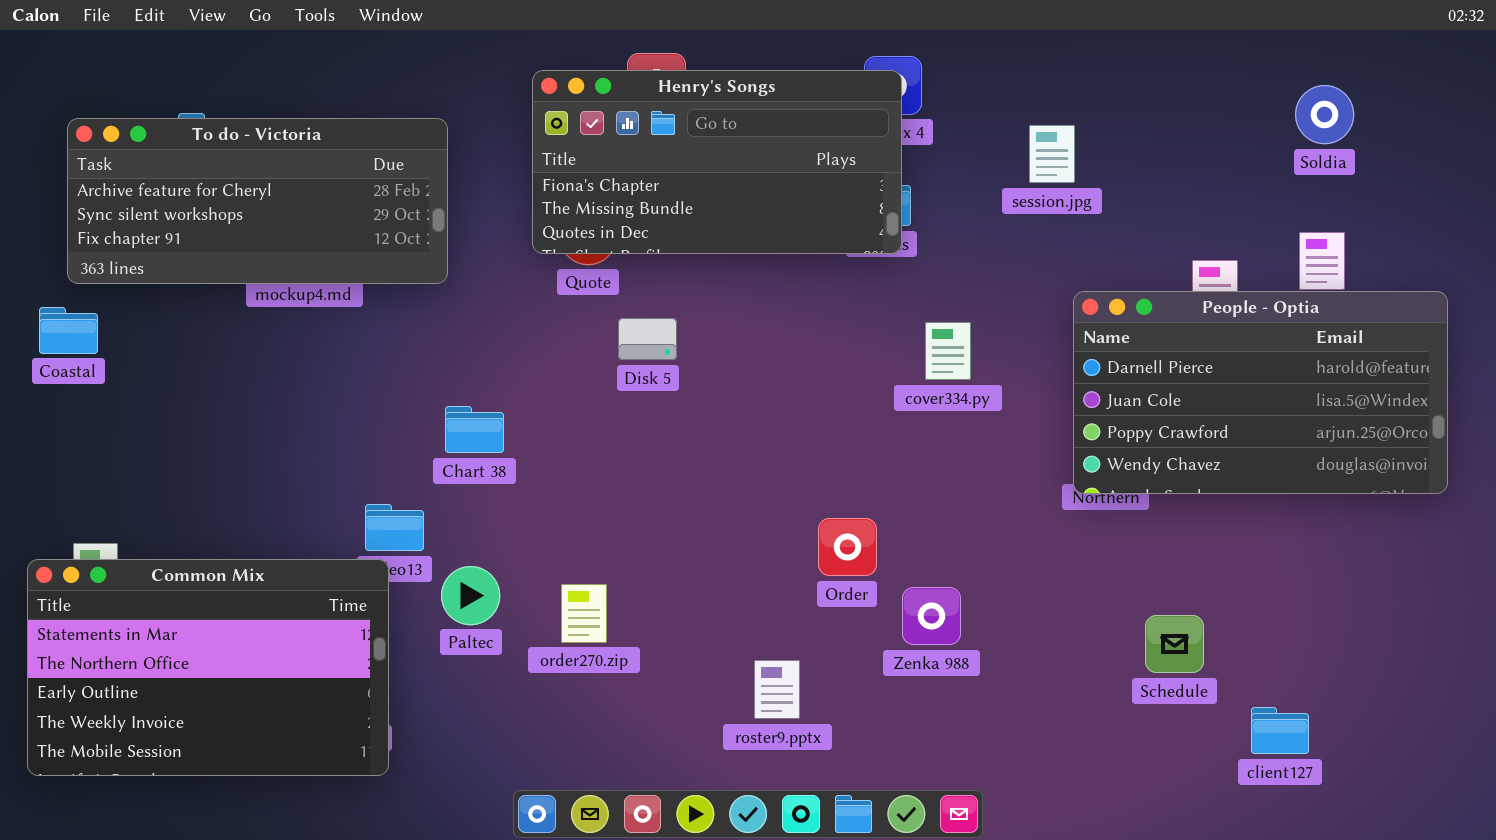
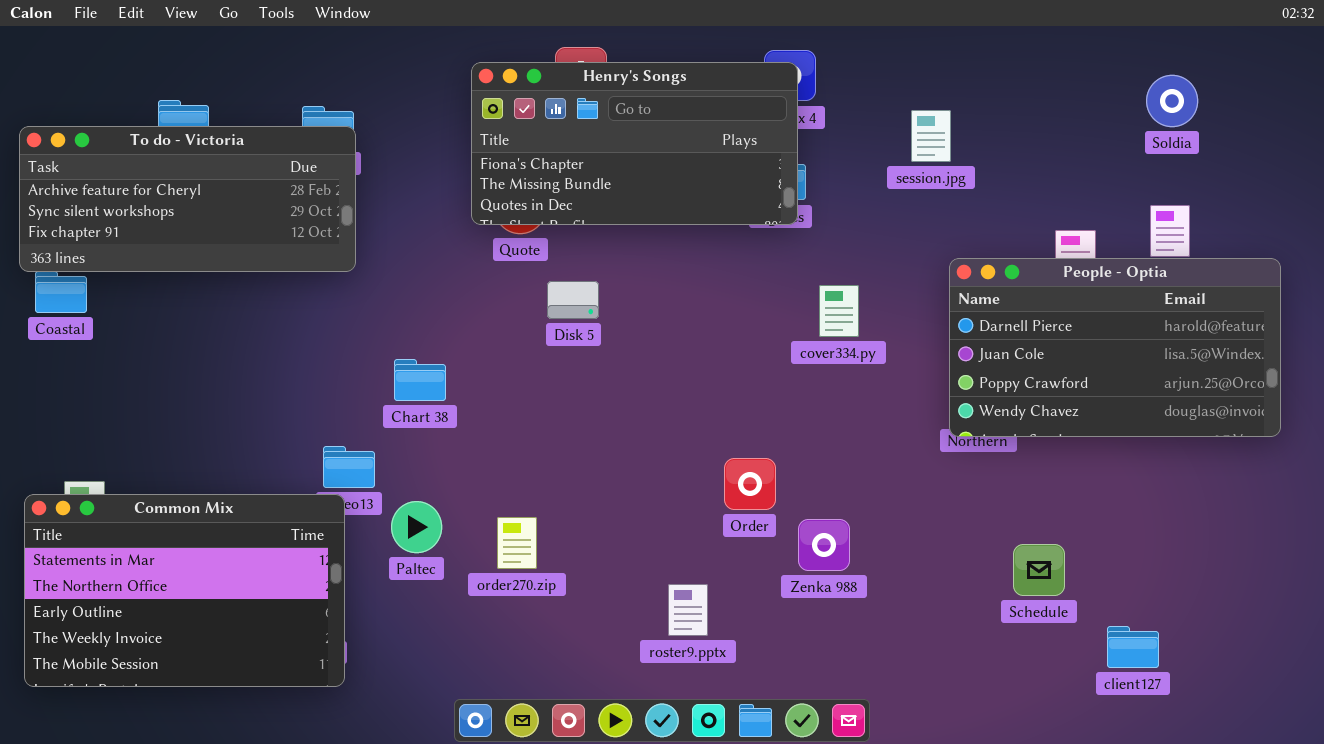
To do - Victoria: [67,118,448,284] -> [19,126,356,272], moved

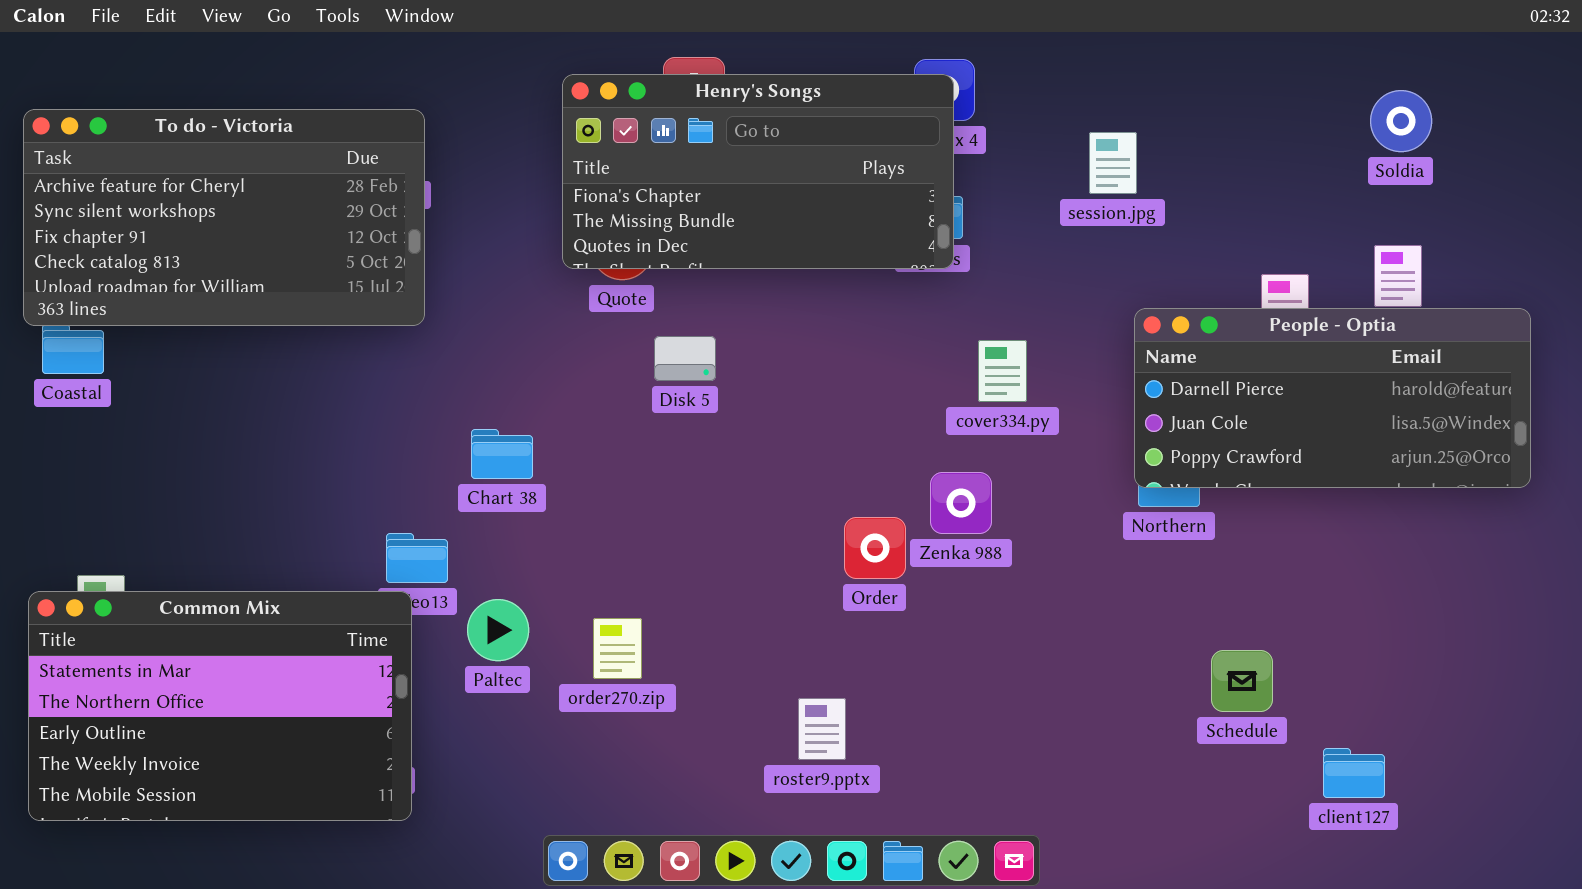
To do - Victoria: [19,126,356,272] -> [23,109,425,326], resized
People - Optia: [949,258,1281,437] -> [1134,308,1531,488], resized
Order: [724,458,776,510] -> [844,517,906,579], moved
Zenka 988: [798,519,850,571] -> [930,472,992,534], moved

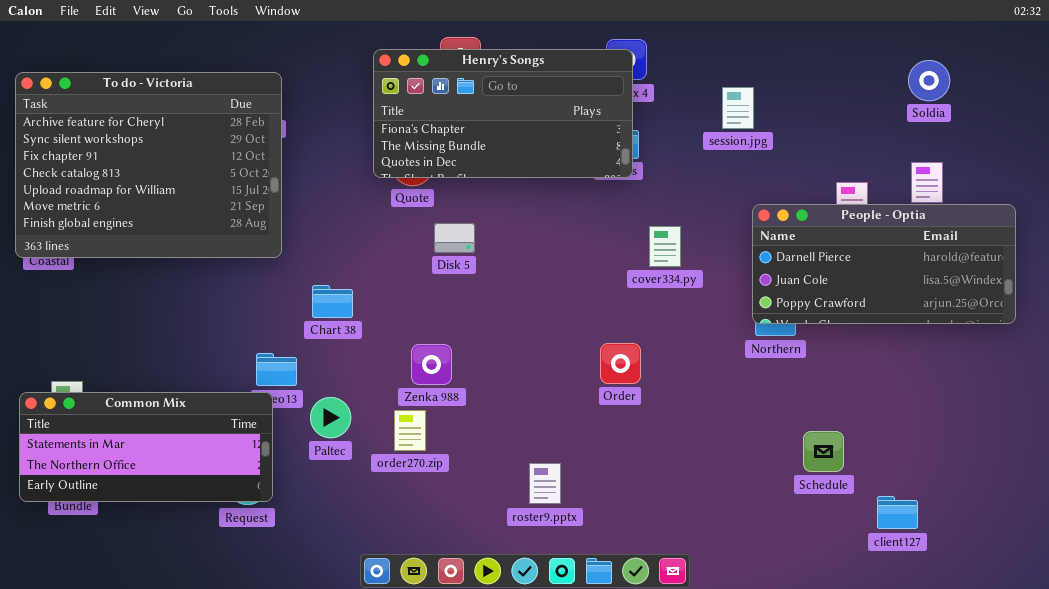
To do - Victoria: [23,109,425,326] -> [15,72,282,258], resized
Zenka 988: [930,472,992,534] -> [411,344,452,385], moved
Order: [844,517,906,579] -> [600,343,641,384], moved
Common Mix: [28,591,412,821] -> [19,392,273,502], resized

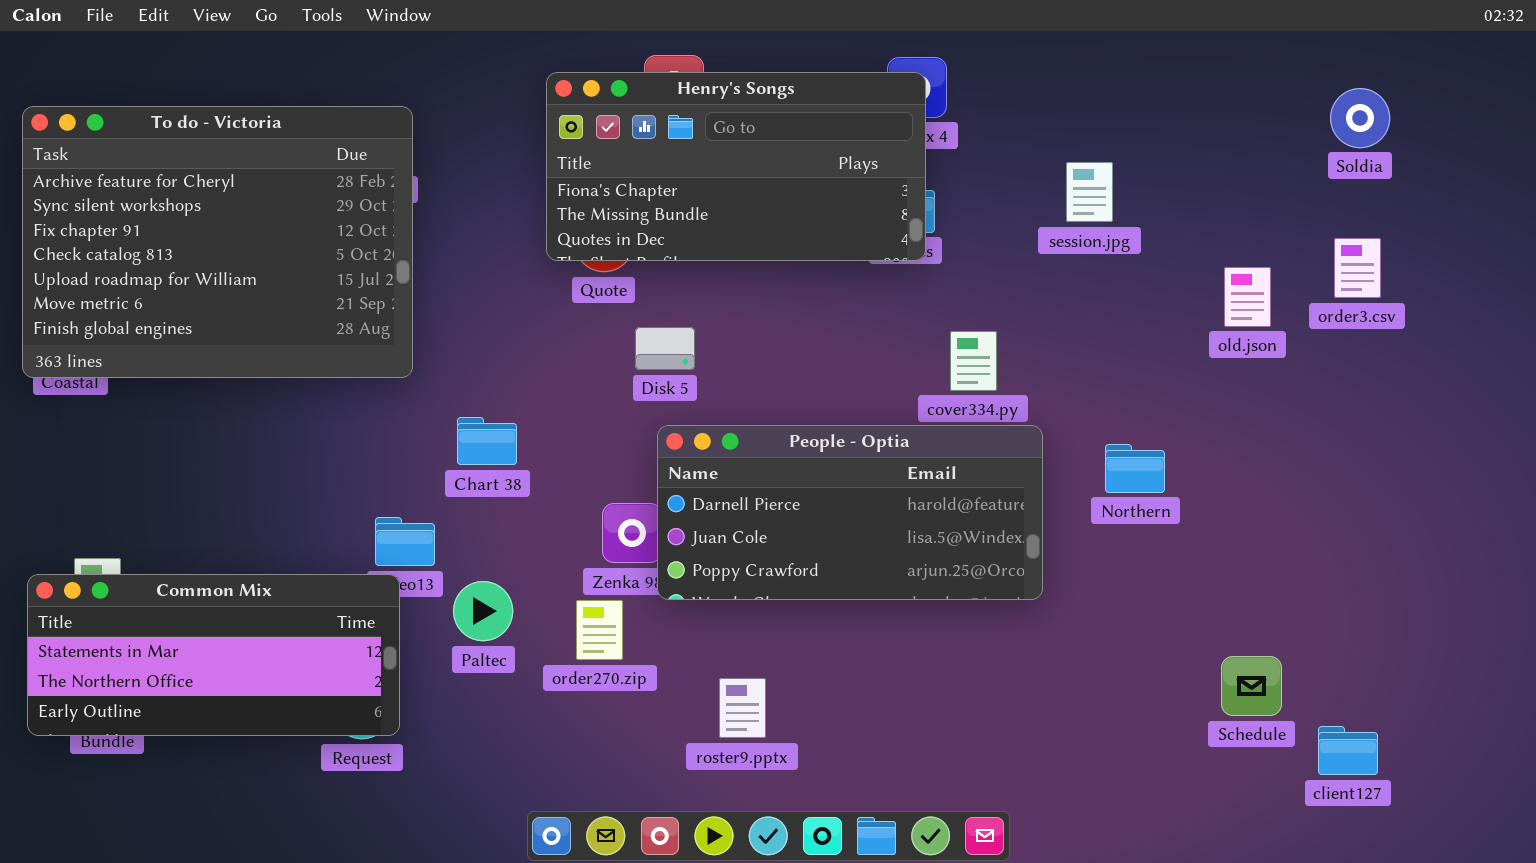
session.jpg: [722,87,754,129] -> [1066,162,1113,222], moved
People - Optia: [752,204,1016,324] -> [657,425,1043,600], moved
Schedule: [803,431,844,472] -> [1221,656,1282,716], moved
roster9.pptx: [529,463,561,504] -> [719,678,766,738], moved
client127: [877,496,918,529] -> [1318,726,1378,775], moved

